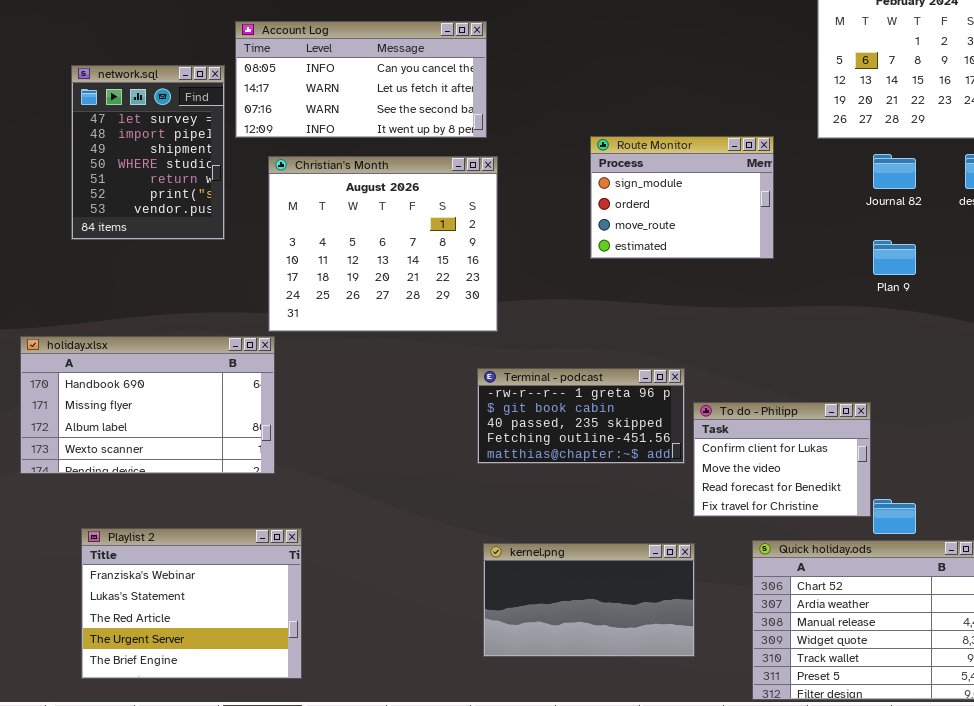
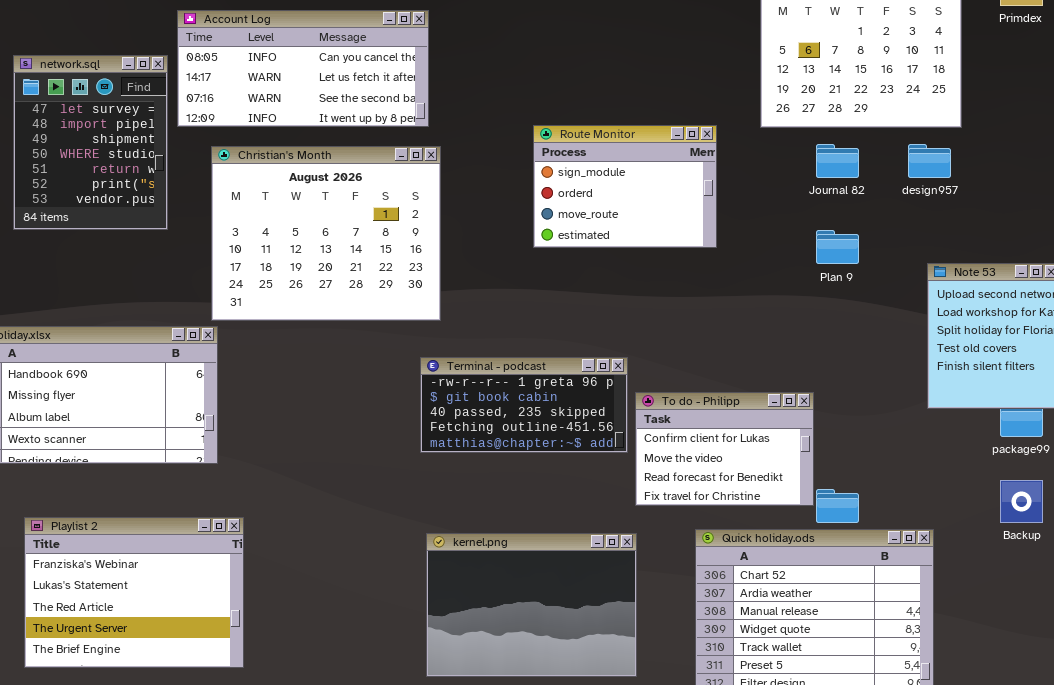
kernel.png: [483,543,695,657] -> [426,533,637,677], resized

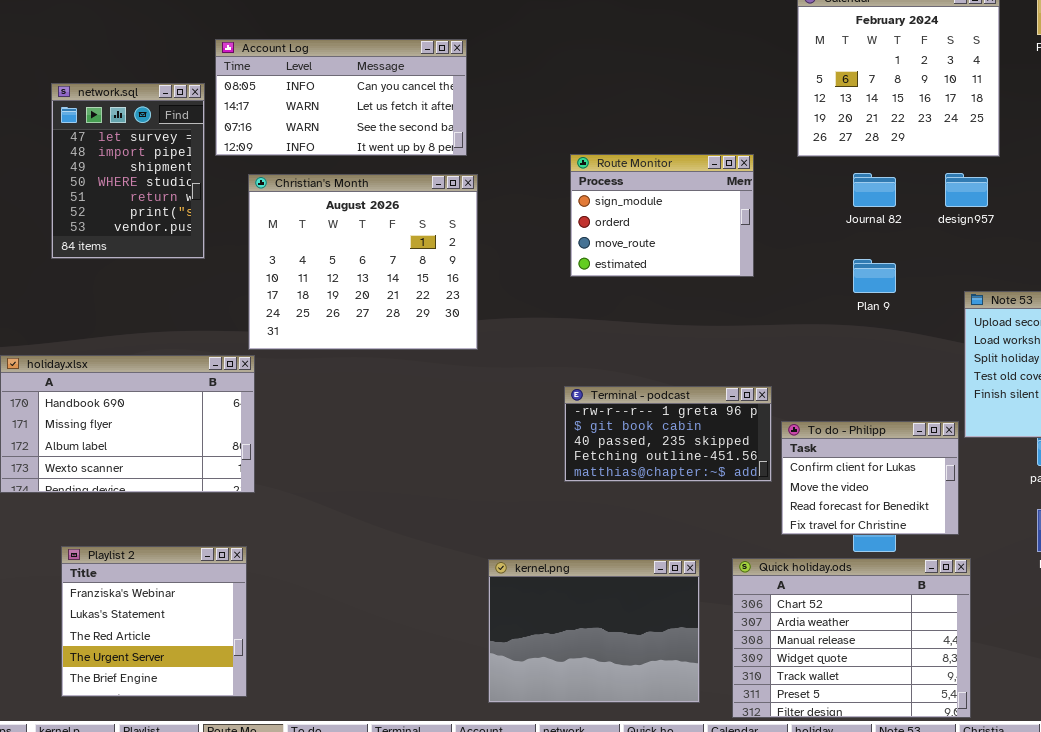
Terminal - podcast: [420,357,628,453] -> [564,386,772,482], moved
To do - Philipp: [635,392,814,506] -> [781,421,959,535], moved
Playlist 2: [24,517,244,668] -> [61,546,247,697], resized
kernel.png: [426,533,637,677] -> [488,559,700,703], moved

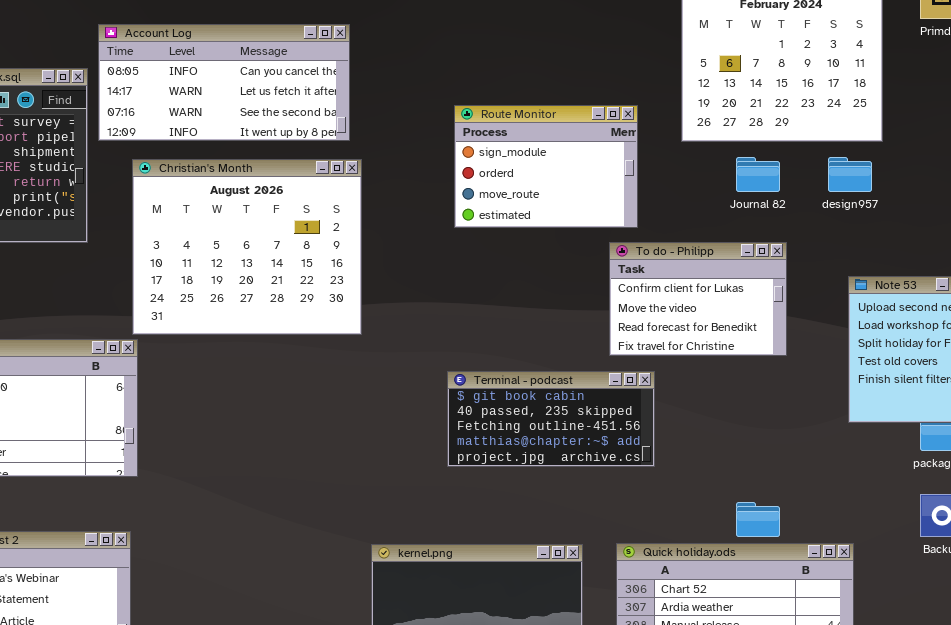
Route Monitor: [570,154,754,277] -> [454,105,638,228], moved
Terminal - podcast: [564,386,772,482] -> [447,371,655,467], scrolled down 1 row
To do - Philipp: [781,421,959,535] -> [609,242,787,356], moved

